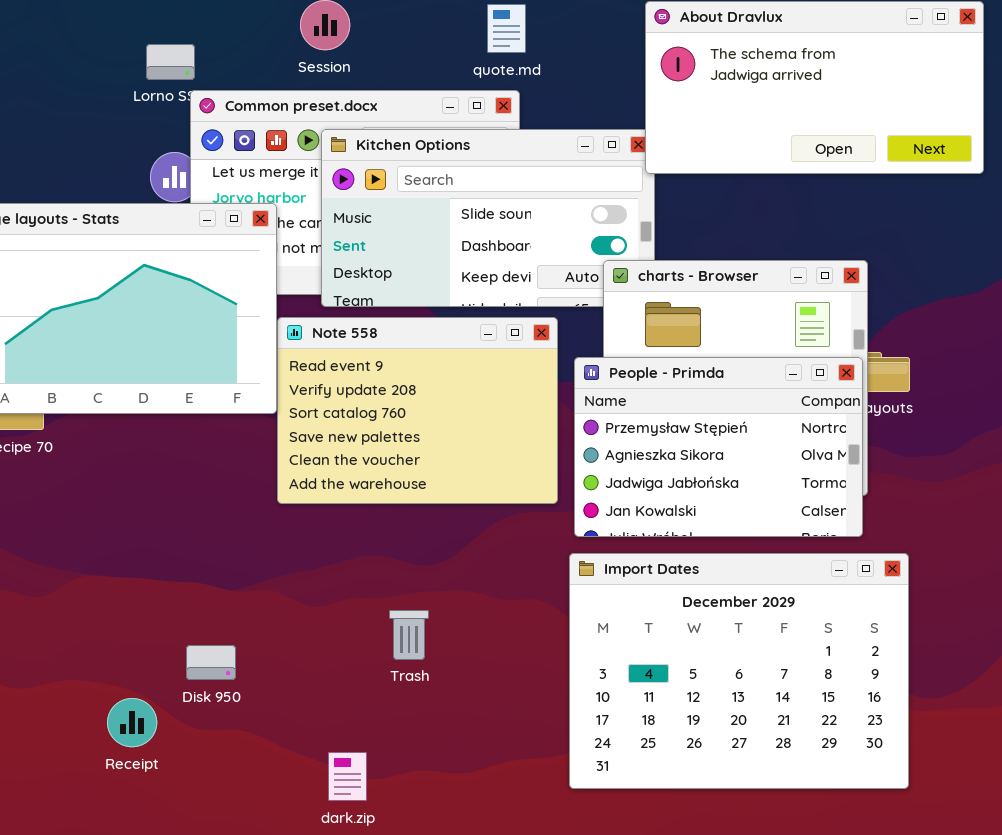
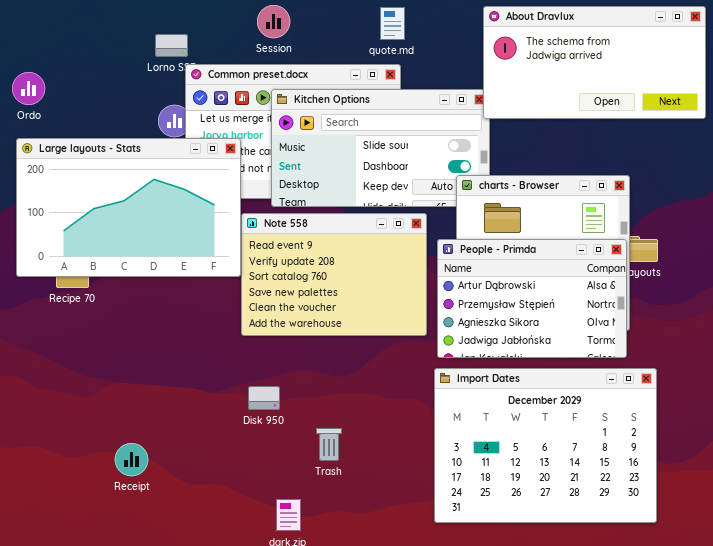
People - Primda: [574,357,863,537] -> [437,239,627,358], scrolled up 1 row
Trash: [389,610,429,660] -> [316,428,342,461], moved
Disk 950: [186,645,236,680] -> [248,386,280,410], moved
Receipt: [107,698,157,747] -> [115,443,148,476], moved

